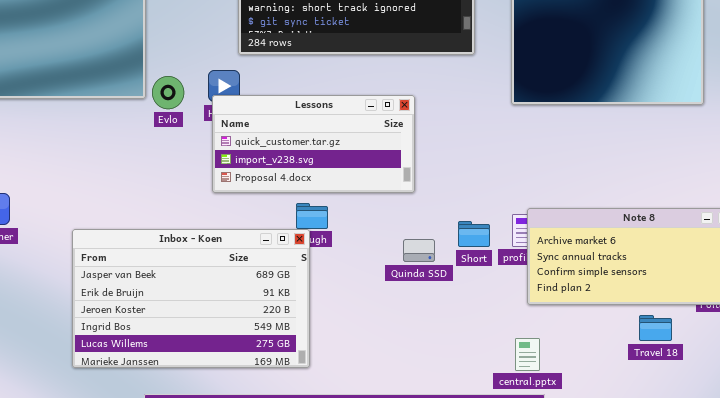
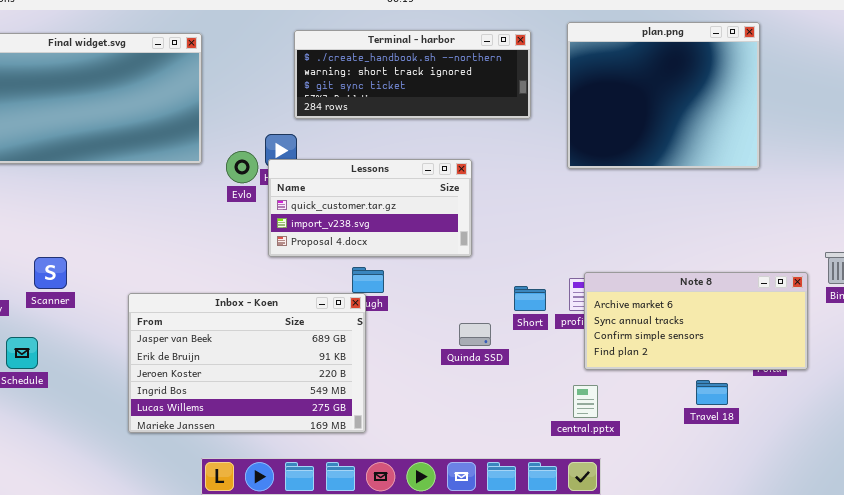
Evlo: [152,76,184,109] -> [226,151,258,183], moved
Quinda SSD: [403,239,435,262] -> [459,323,491,346], moved
central.pptx: [515,338,540,371] -> [573,385,598,418], moved

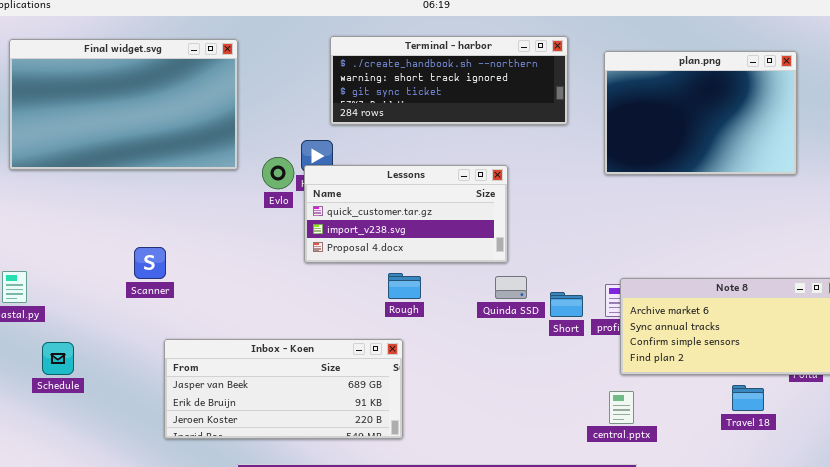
plan.png: [567,22,760,169] -> [604,51,797,175], resized
Scanner: [34,257,67,289] -> [134,247,166,279], moved
Inbox - Koen: [128,293,366,433] -> [164,339,403,439], resized
Quinda SSD: [459,323,491,346] -> [495,276,527,299], moved

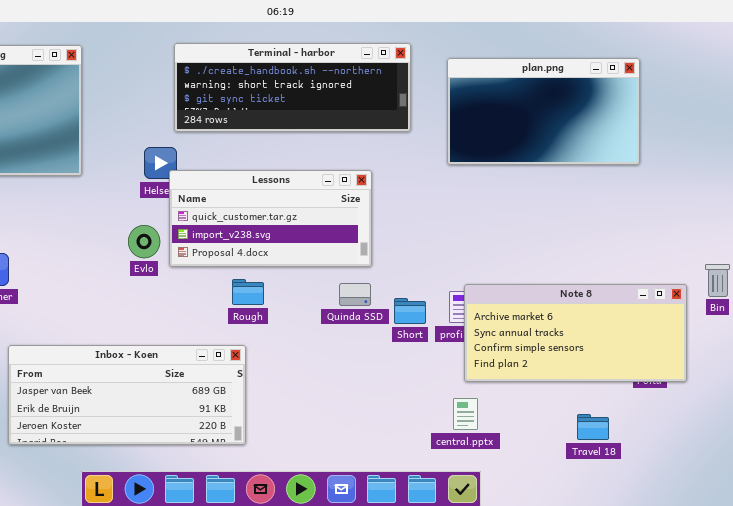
plan.png: [604,51,797,175] -> [447,58,640,165], resized
Evlo: [262,157,294,189] -> [128,225,160,258], moved
Lessons: [304,165,508,263] -> [169,170,372,267], moved
Travel 18: [732,385,764,411] -> [577,414,609,440], moved

